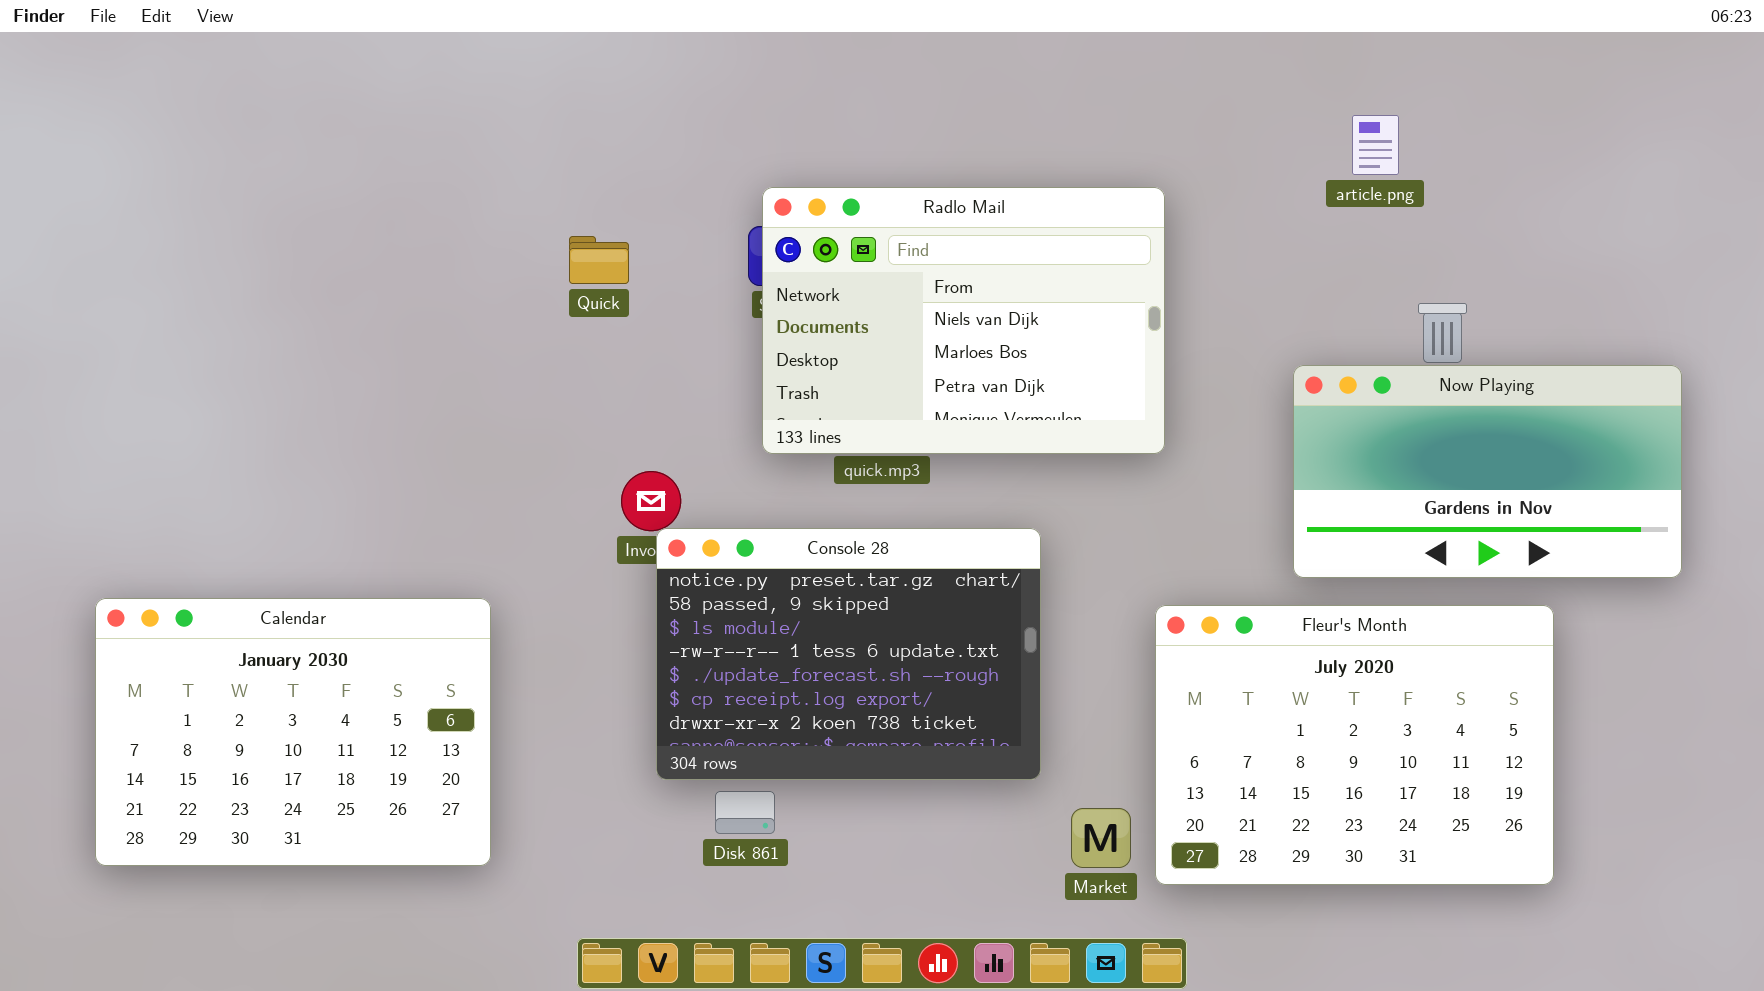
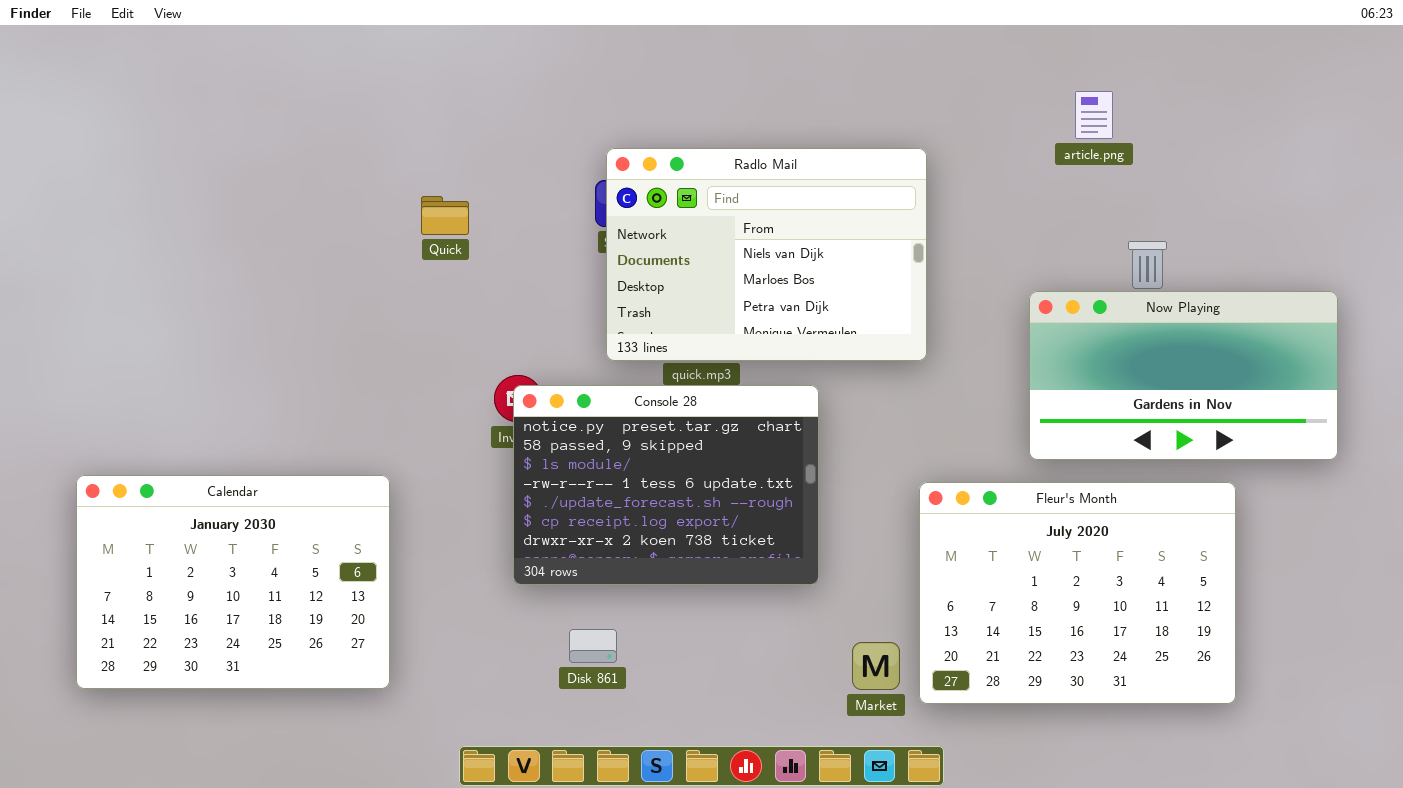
Quick: [569,236,629,284] -> [421,196,469,235], moved
Console 28: [656,528,1041,780] -> [513,385,819,585], moved

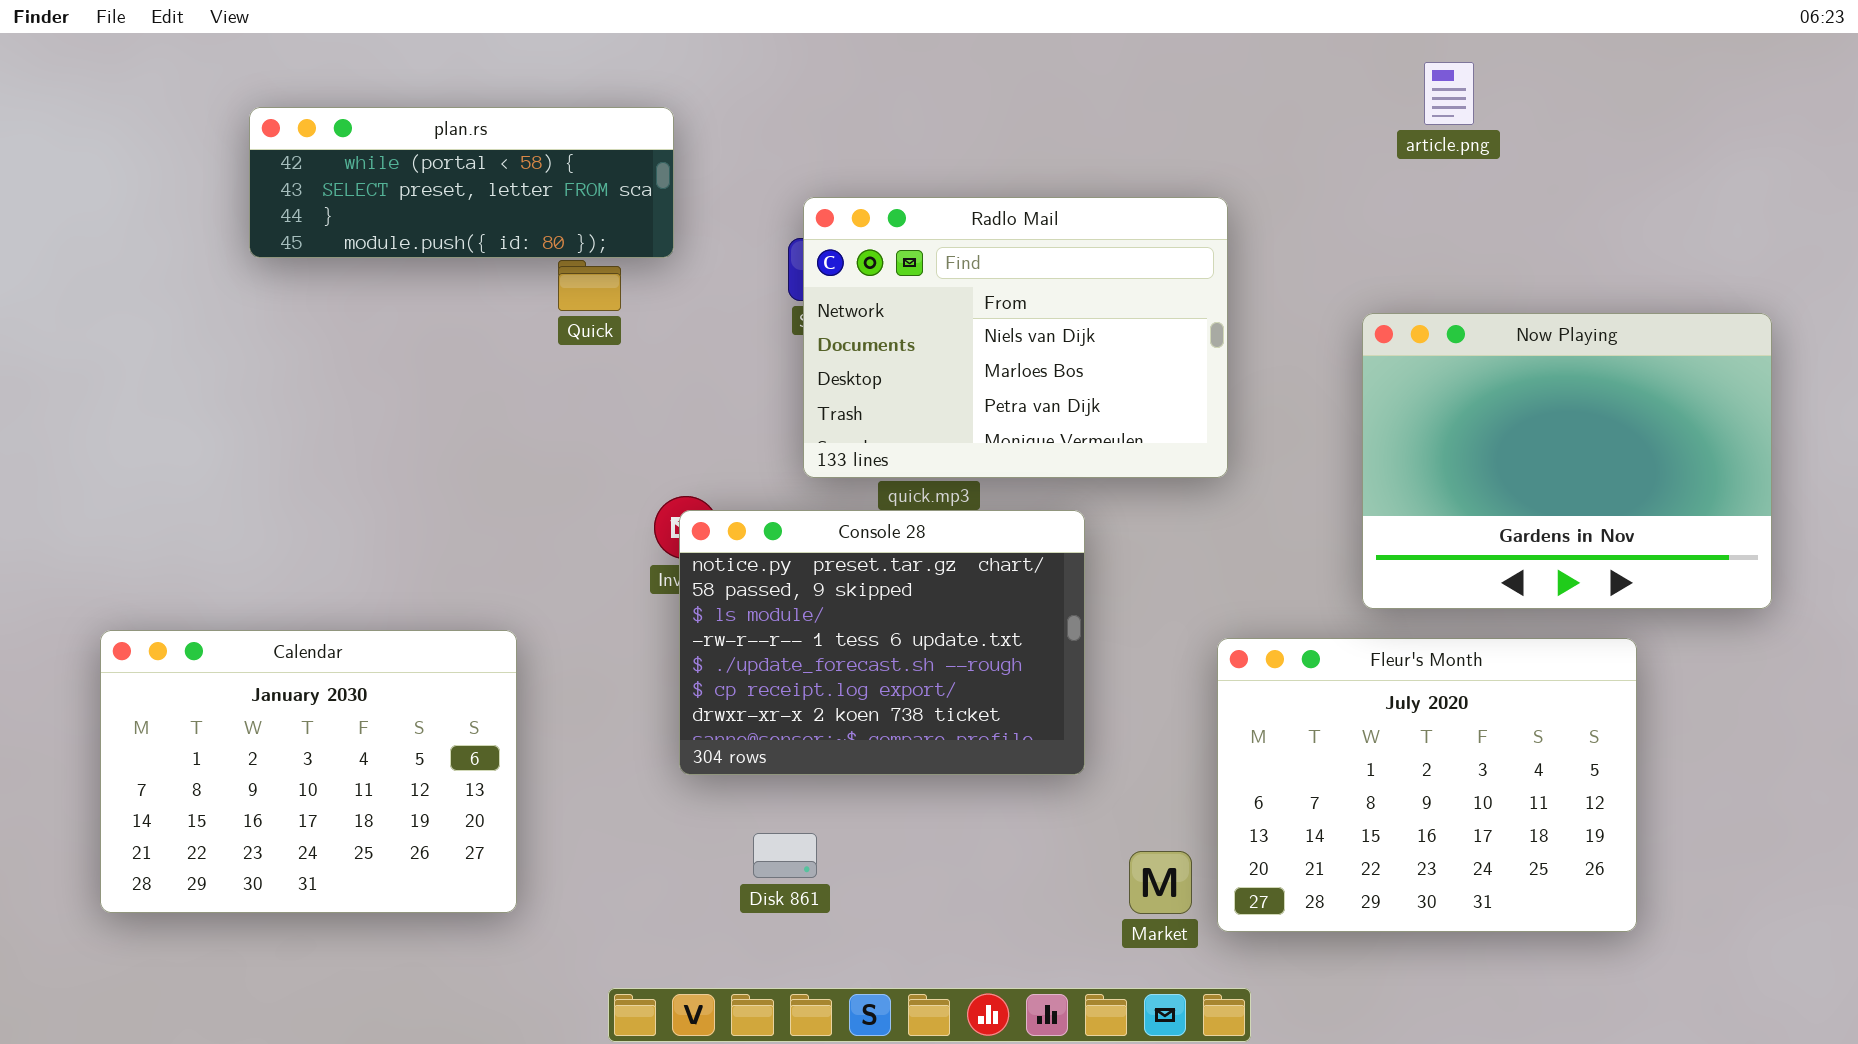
plan.rs: none -> [249,107,674,258], opened
article.png: [1075,91,1113,139] -> [1424,62,1474,125], moved
Now Playing: [1029,291,1338,460] -> [1362,313,1772,609], resized

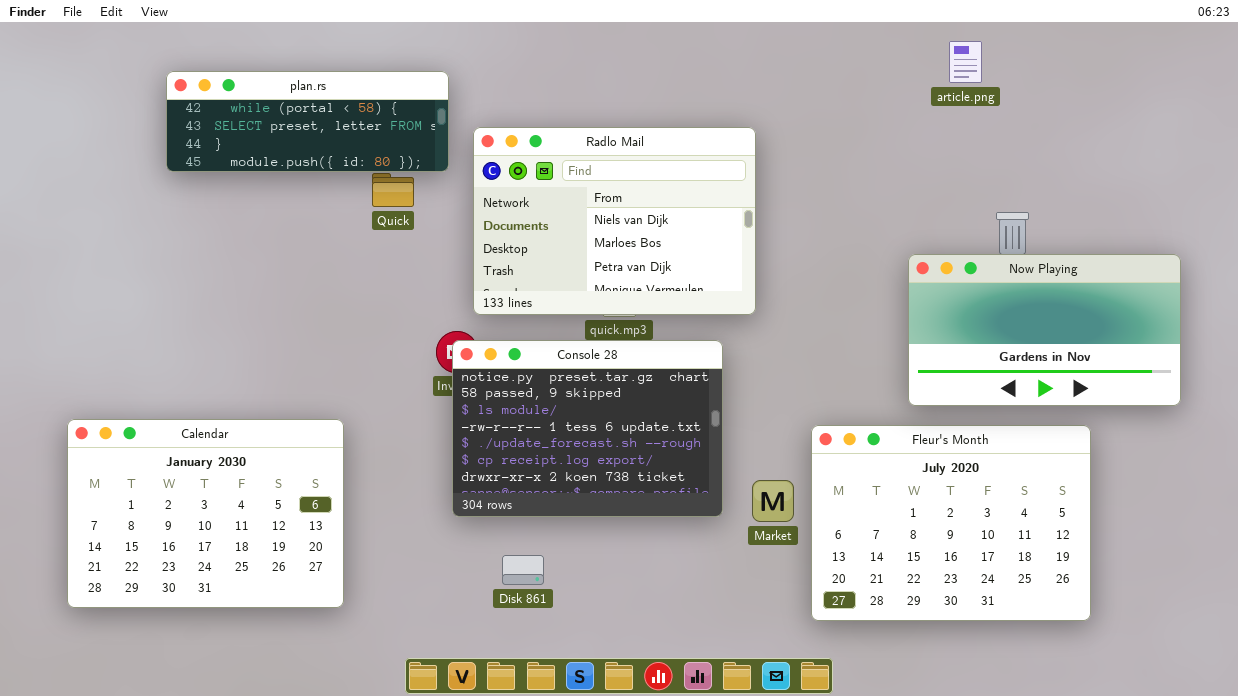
Radlo Mail: [803,197,1228,478] -> [473,127,756,315], moved
Now Playing: [1362,313,1772,609] -> [908,254,1181,406], resized
Market: [1129,851,1192,914] -> [752,480,794,522], moved

